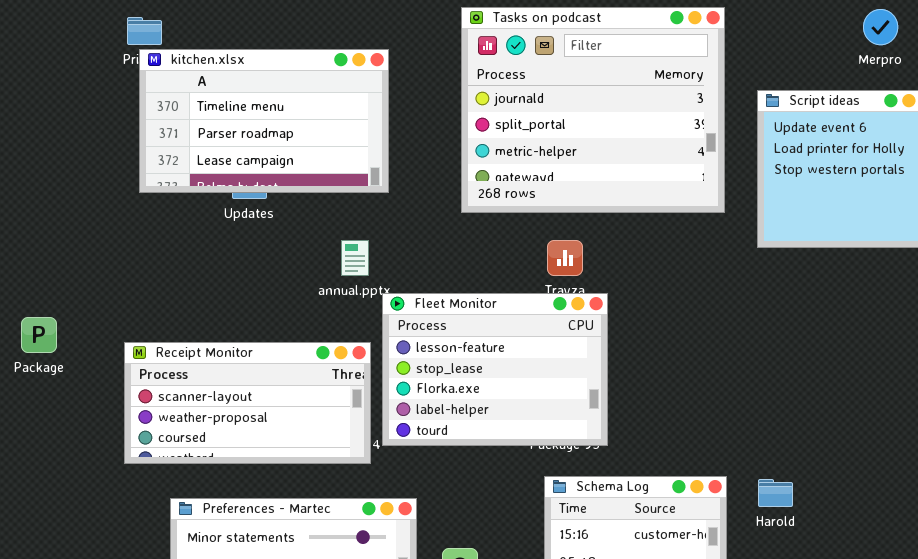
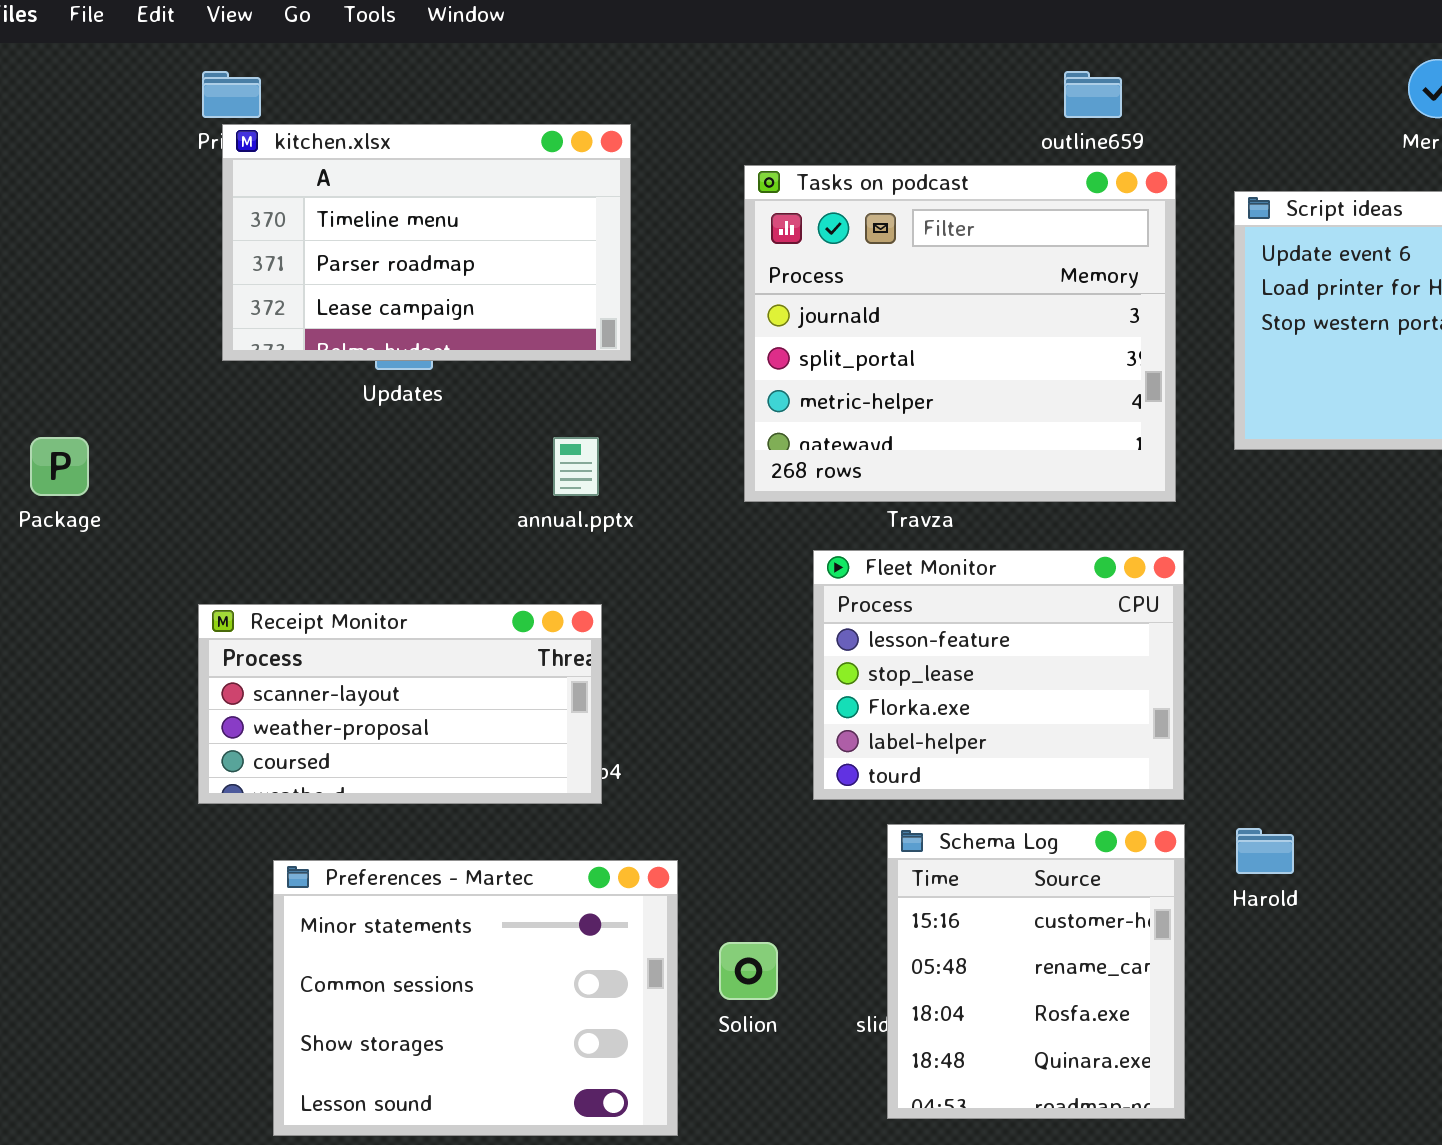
Tasks on podcast: [461,7,725,213] -> [744,165,1176,502], moved
Fleet Monitor: [382,293,608,446] -> [813,550,1184,800], moved
Package: [21,317,57,353] -> [30,437,89,496], moved

